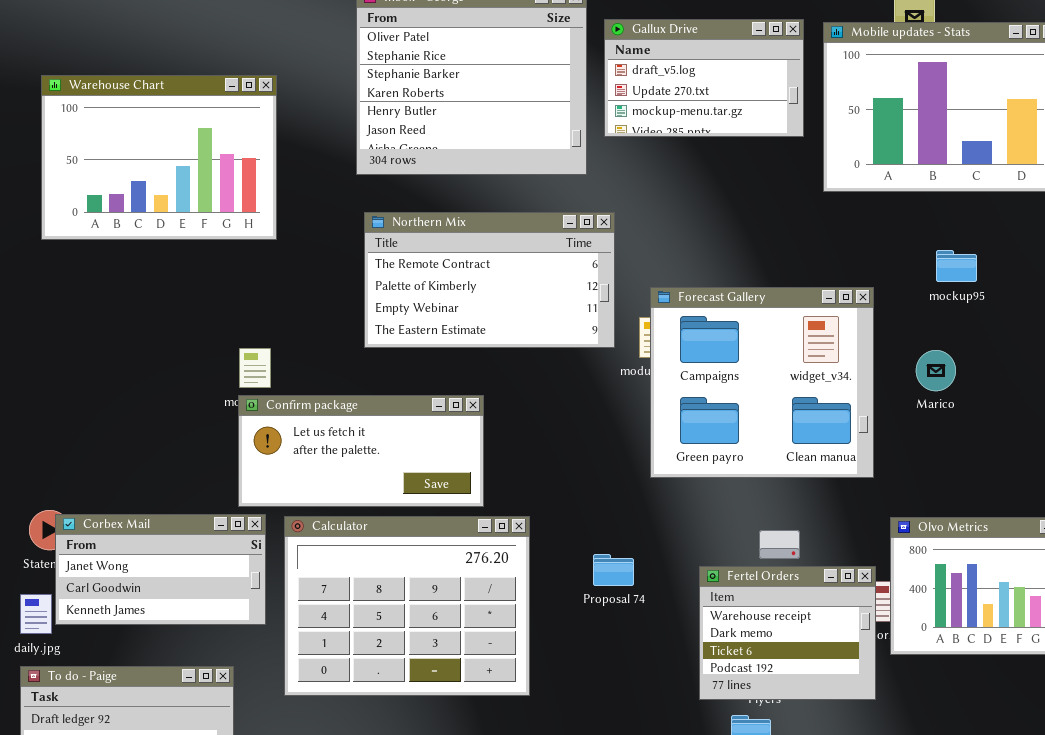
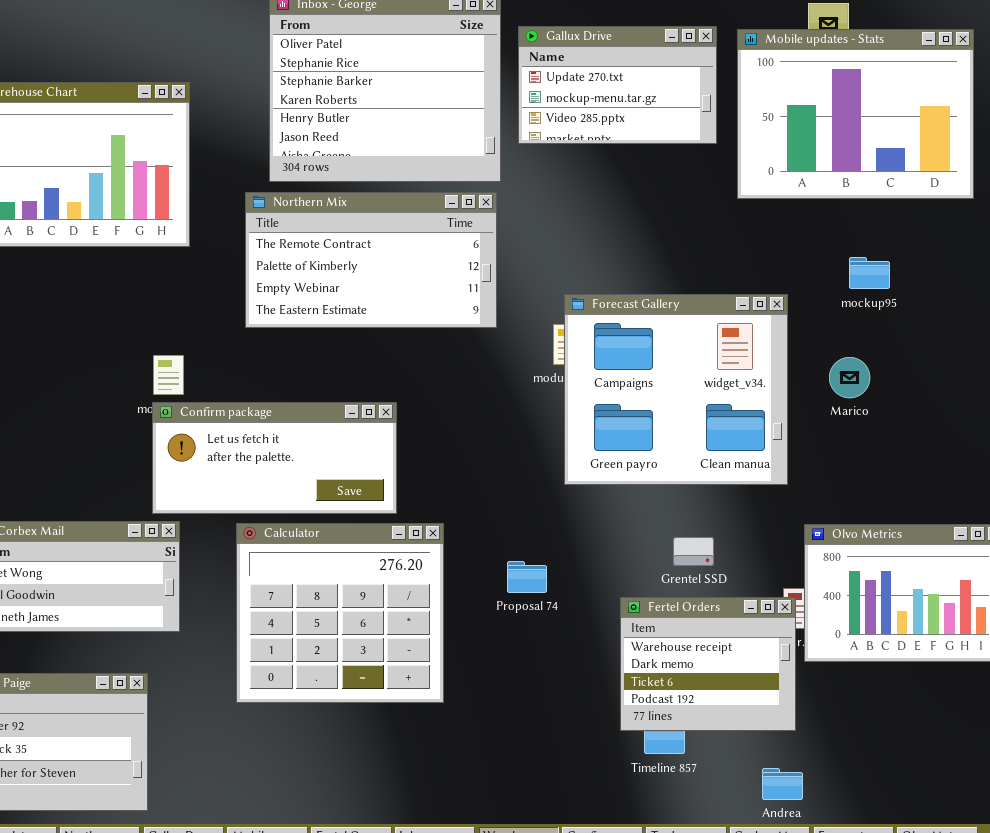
Gallux Drive: [604,19,804,137] -> [518,26,717,144], scrolled down 1 row
Northern Mix: [364,212,615,348] -> [245,192,497,328], moved
Calculator: [284,516,530,696] -> [236,523,444,703], resized
Fertel Orders: [699,566,876,700] -> [620,597,796,731], moved

